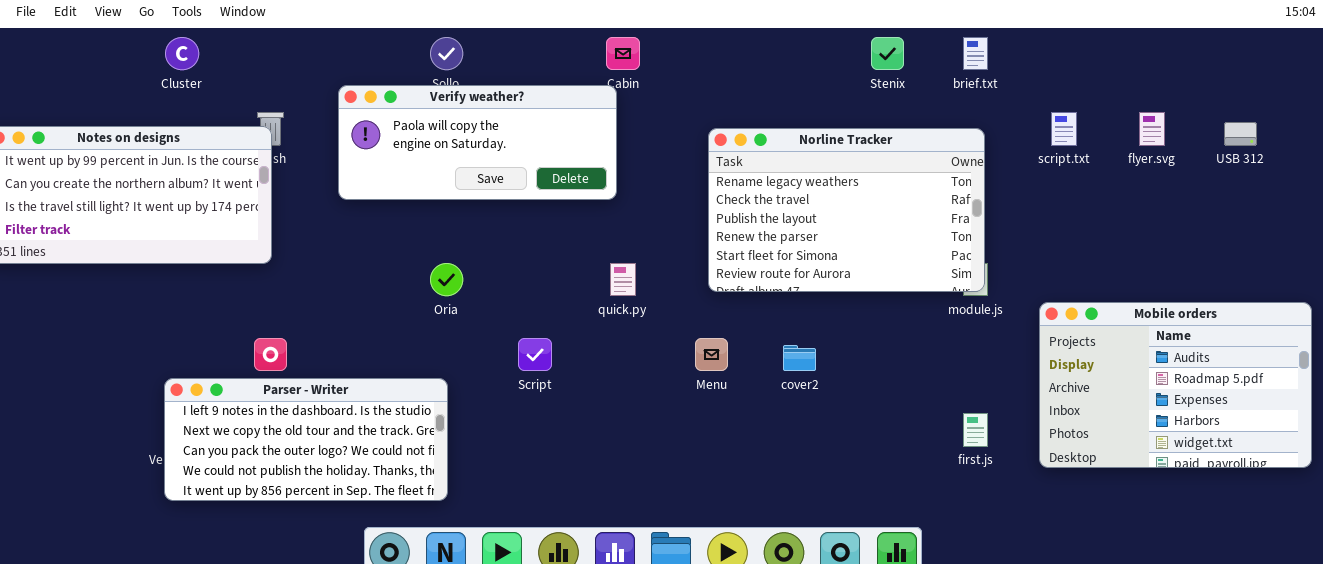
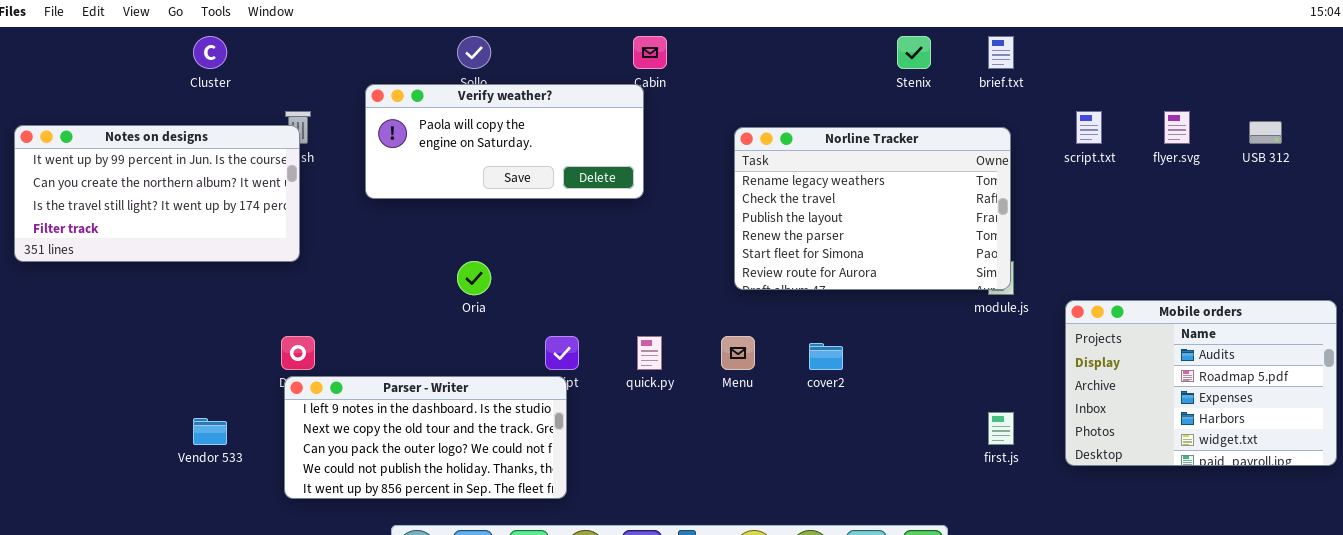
quick.py: [610,263,636,296] -> [637,336,662,370], moved
Parser - Writer: [164,378,448,501] -> [284,376,567,499], moved

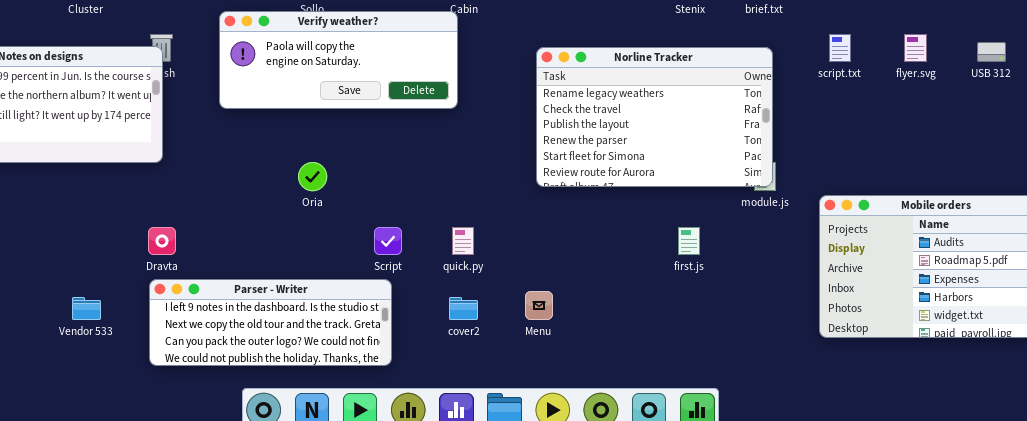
Menu: [721,336,755,370] -> [525,291,553,320], moved
cover2: [809,343,843,370] -> [449,297,478,320], moved
Parser - Writer: [284,376,567,499] -> [149,279,392,366], resized
first.js: [988,412,1014,445] -> [678,227,700,255], moved

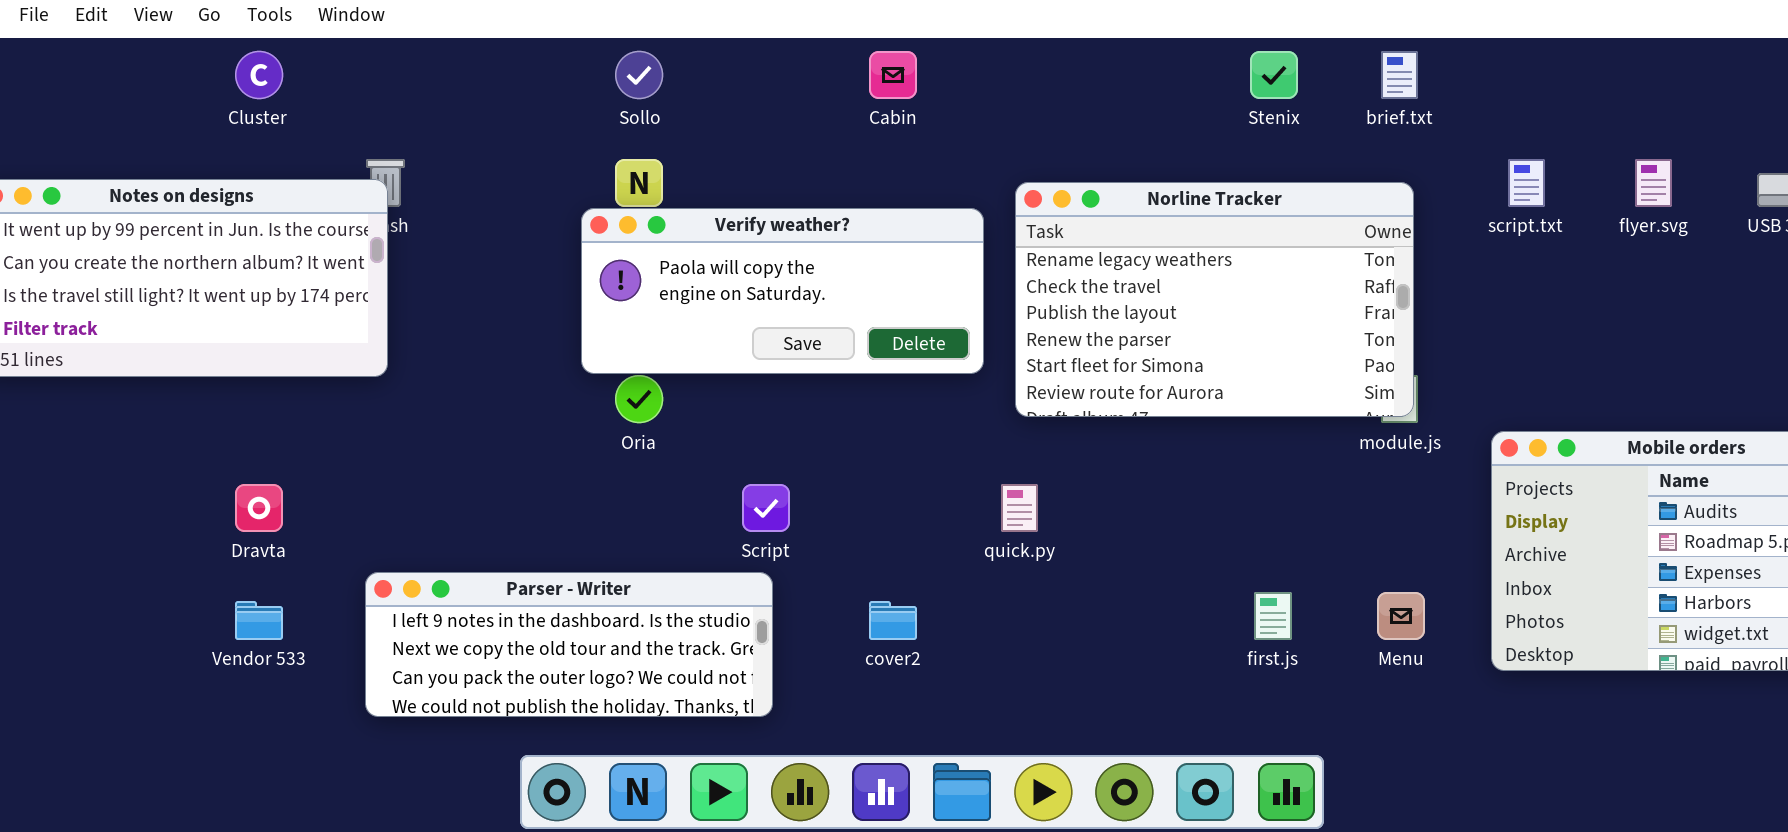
Verify weather?: [219,11,458,109] -> [581,208,984,374], moved
Dravta: [148,227,176,255] -> [235,484,283,532], moved
quick.py: [452,227,474,255] -> [1001,484,1038,532], moved
first.js: [678,227,700,255] -> [1254,592,1292,640], moved
Menu: [525,291,553,320] -> [1377,592,1425,640], moved

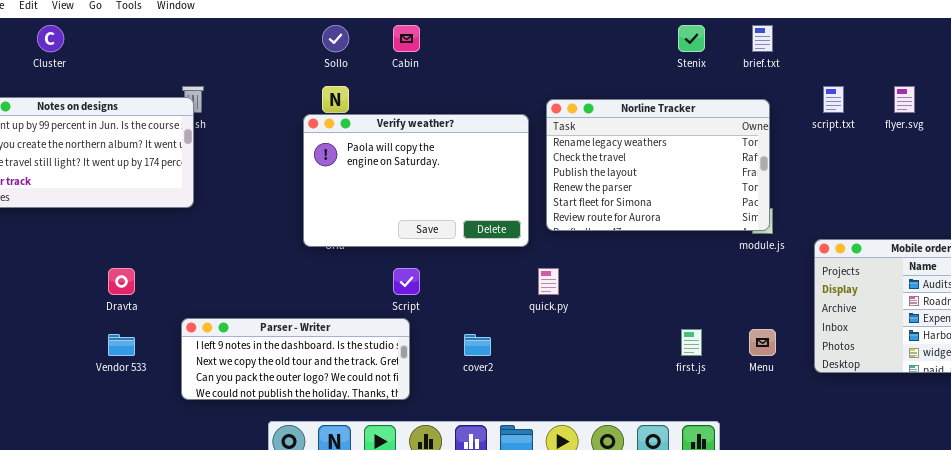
Cluster: [235,51,283,99] -> [37,25,64,52], moved
Cabin: [869,51,917,99] -> [393,25,420,52], moved
Verify weather?: [581,208,984,374] -> [303,114,529,247], resized

